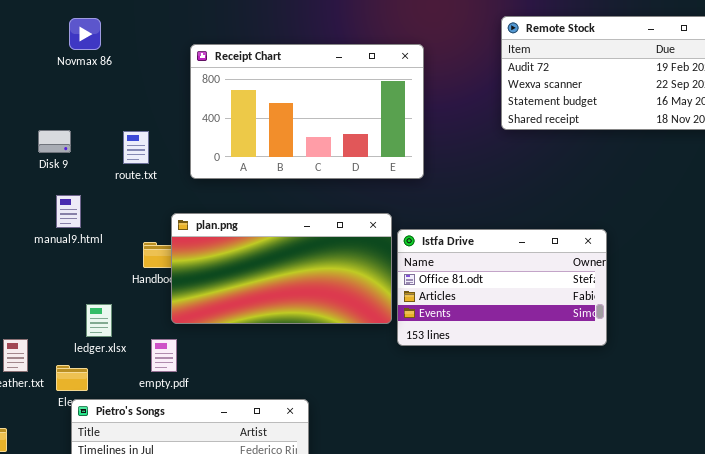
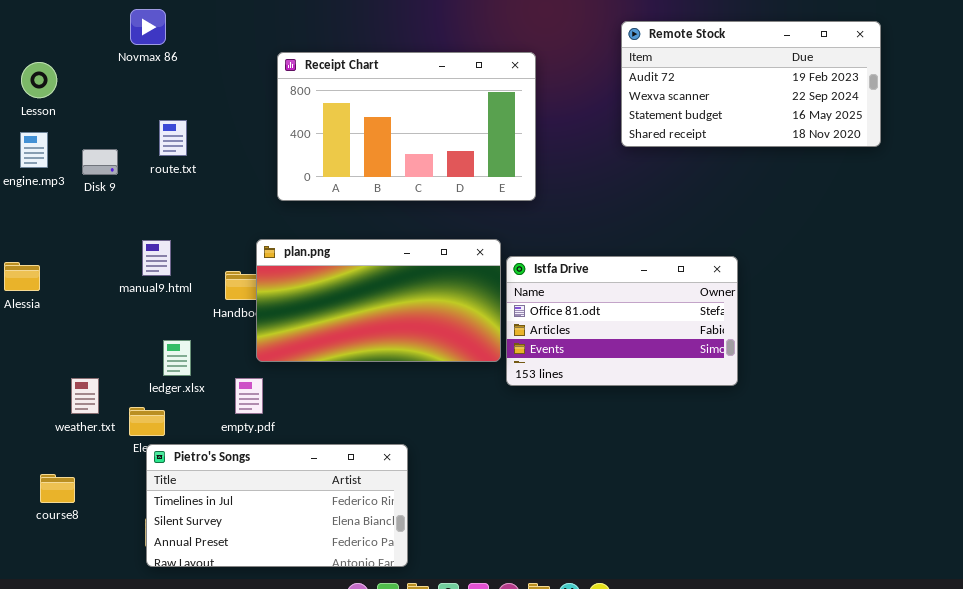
Novmax 86: [69,18,101,50] -> [130,9,166,45], moved
Disk 9: [38,130,71,153] -> [82,149,118,175], moved
route.txt: [123,131,149,164] -> [159,120,187,156], moved
manual9.html: [56,195,81,228] -> [142,240,171,276], moved

